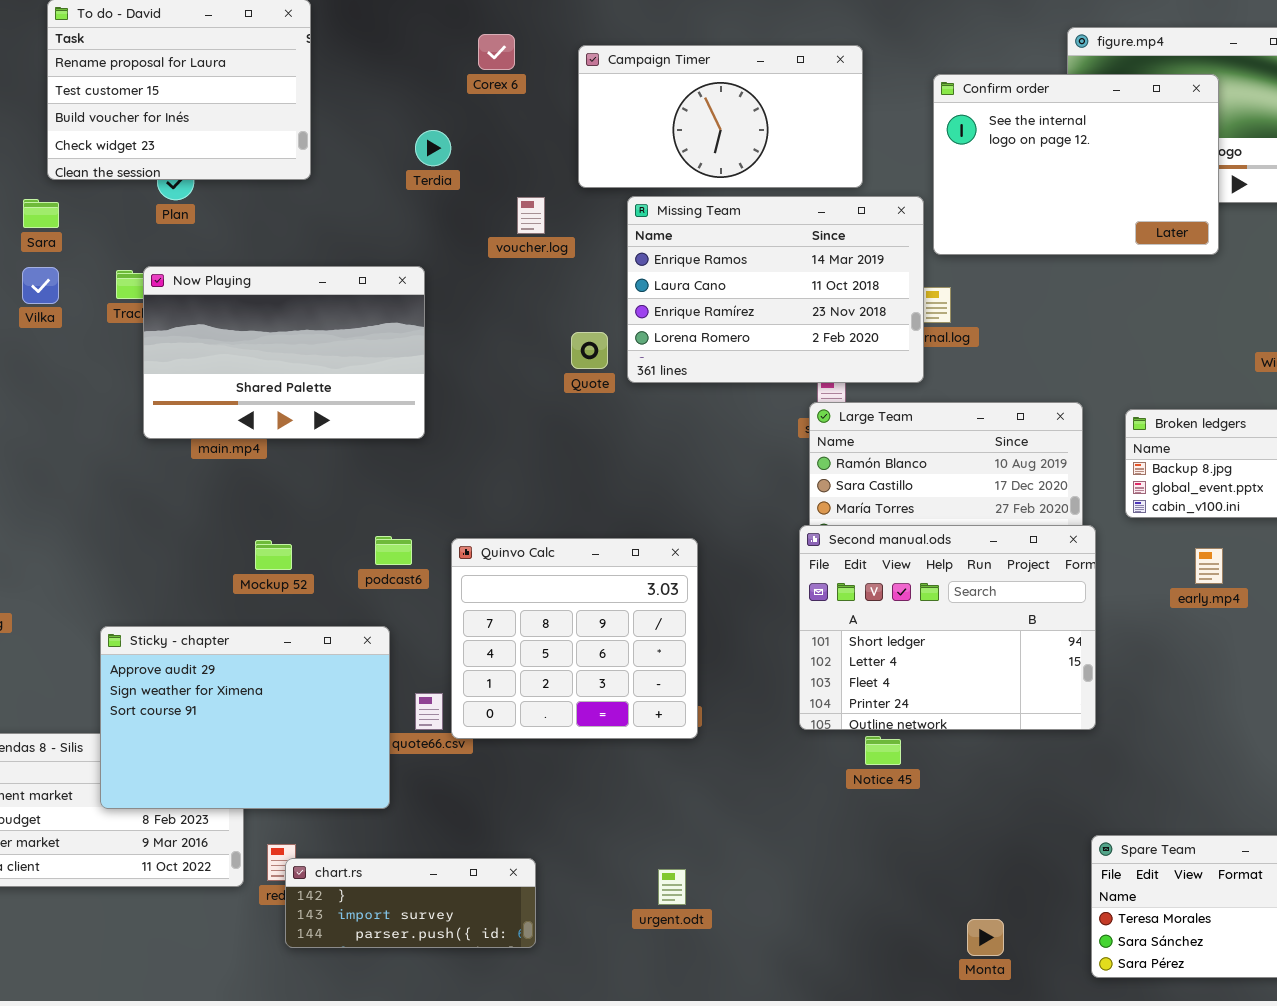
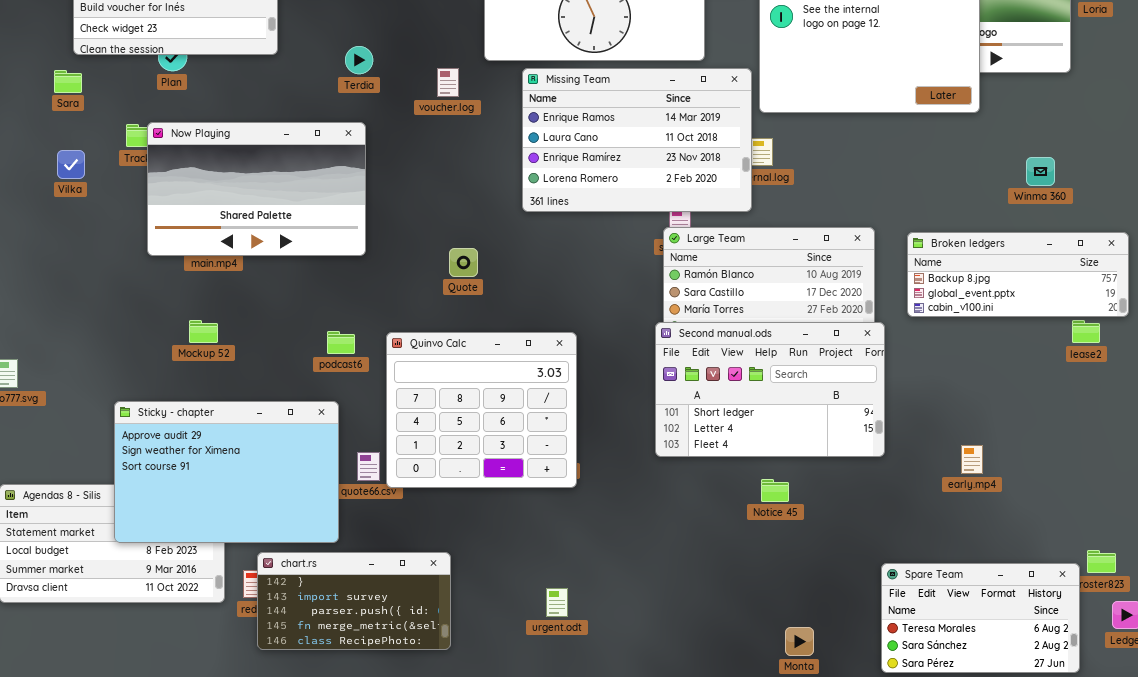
Terdia: [415,130,451,166] -> [345,46,373,74], moved
Vilka: [22,267,59,304] -> [57,150,85,179], moved
Quote: [571,332,608,369] -> [449,248,478,277], moved
Second manual.ods: [799,525,1096,730] -> [655,322,885,457], resized
Mockup 52: [255,540,292,570] -> [189,320,218,343], moved
early.mp4: [1195,548,1223,584] -> [961,445,983,474], moved
Notice 45: [865,736,901,765] -> [761,479,789,502], moved
chart.rs: [285,858,536,948] -> [257,552,451,650], resized

